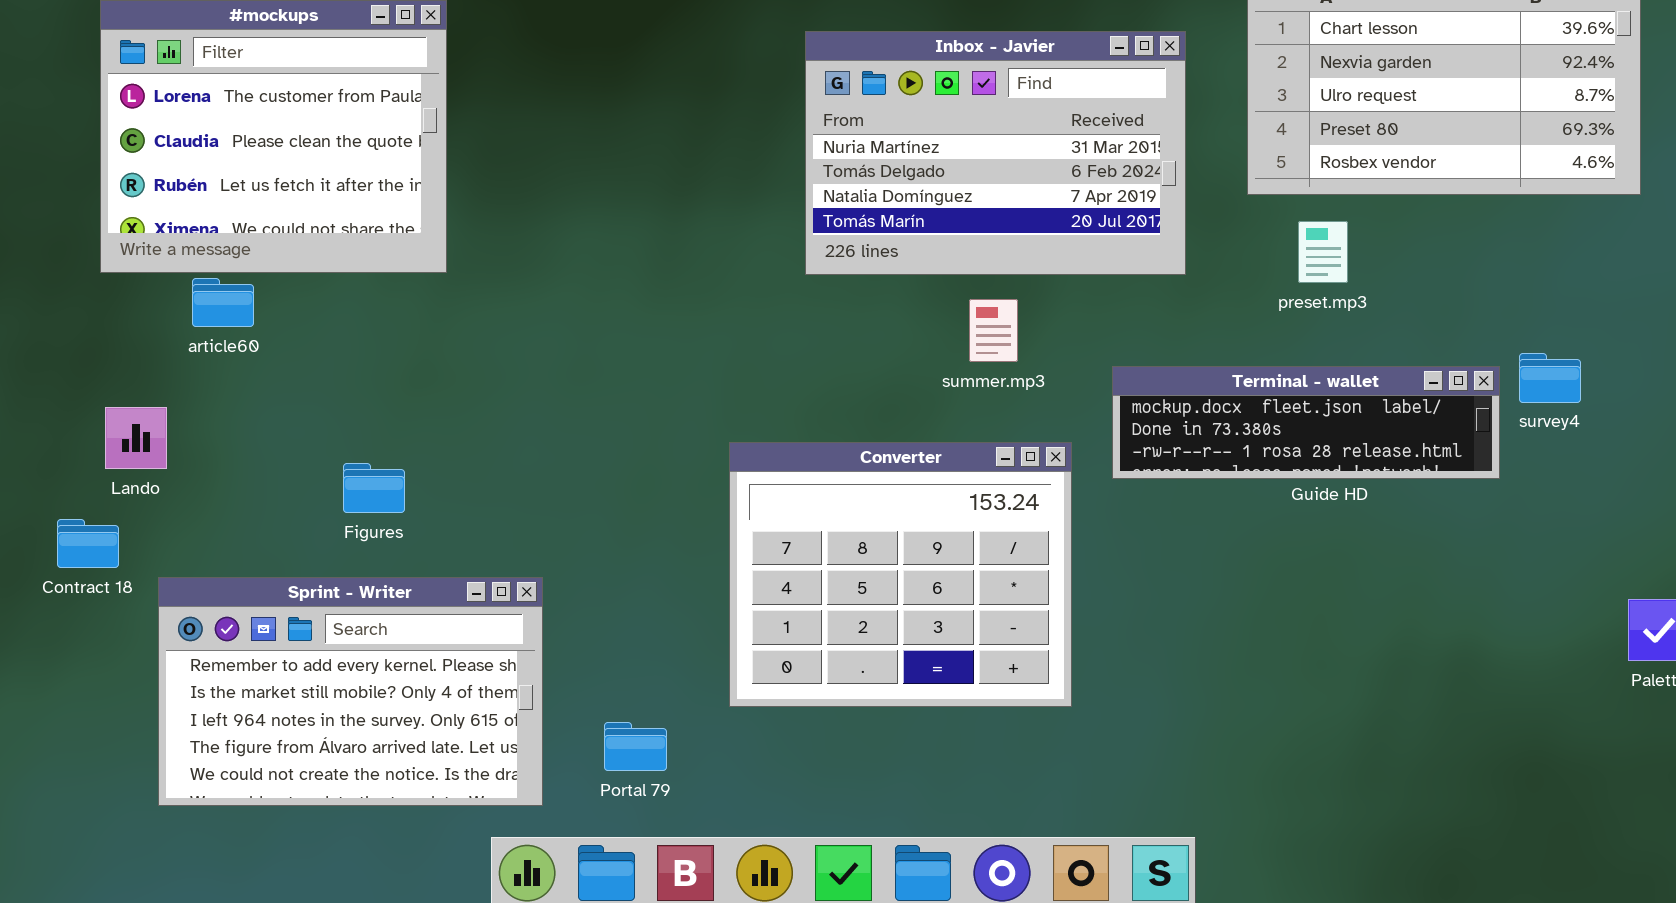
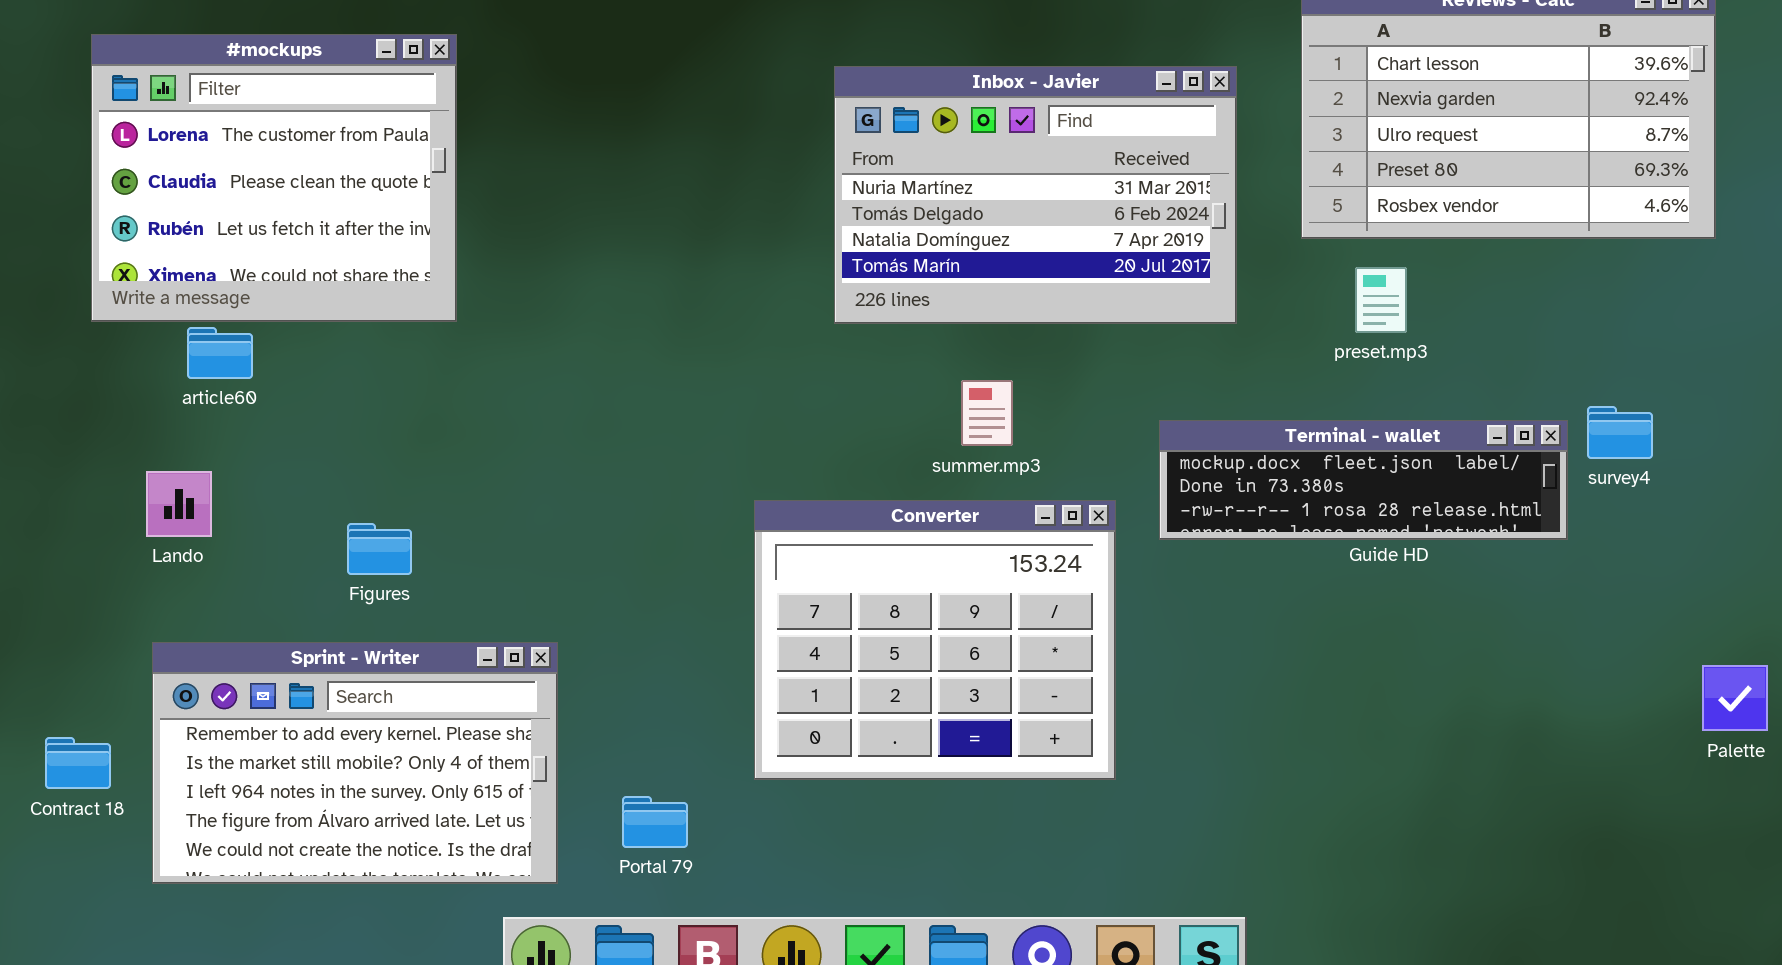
summer.mp3: [969,299,1018,362] -> [961,380,1013,446], moved
Lando: [105,407,167,469] -> [146,471,212,537], moved
Contract 18: [57,519,119,568] -> [45,737,111,789], moved

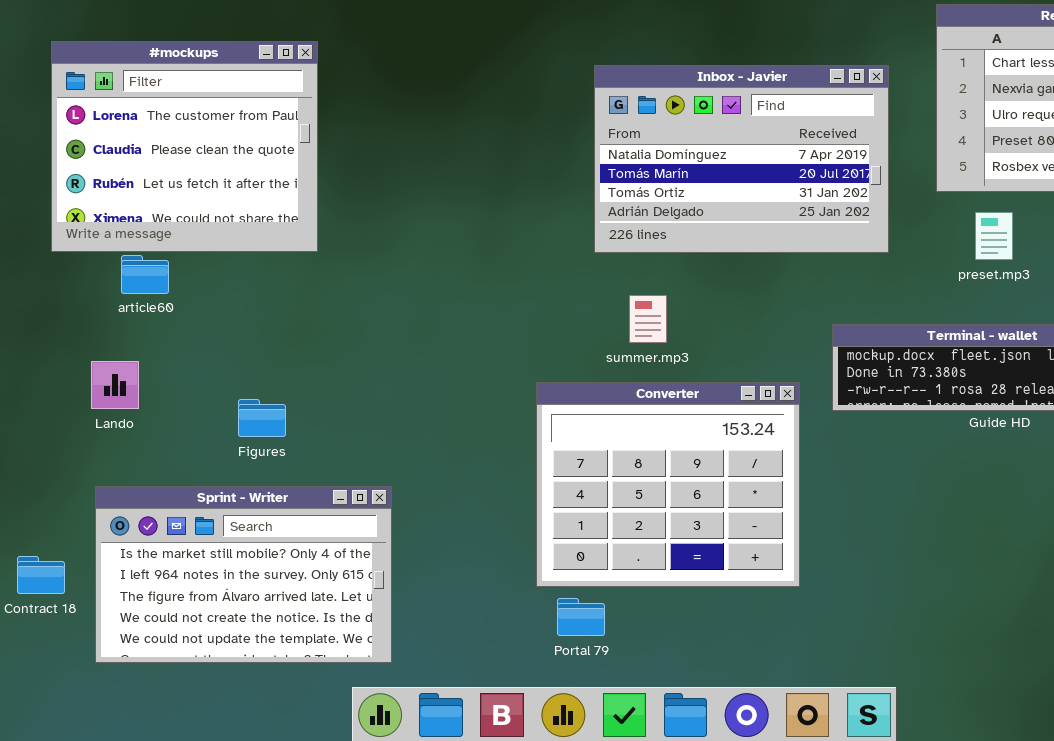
Inbox - Javier: [834,66,1237,324] -> [594,65,889,253], scrolled down 2 rows
summer.mp3: [961,380,1013,446] -> [629,295,667,343], moved
Sprint - Writer: [152,642,558,884] -> [95,486,392,663], scrolled down 1 row
Portal 79: [622,796,688,848] -> [557,598,605,636], moved

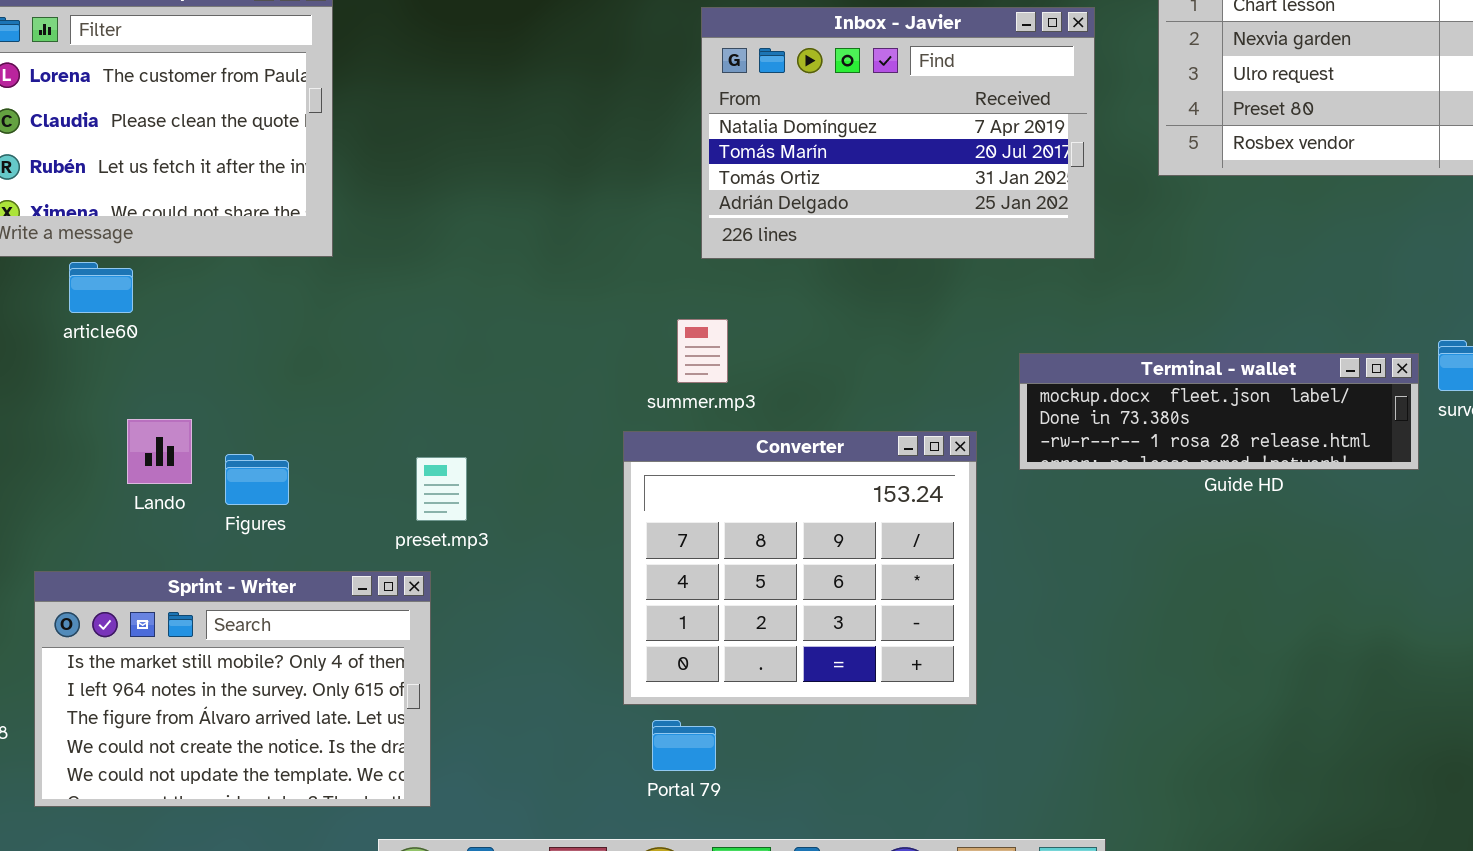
preset.mp3: [975,212,1013,260] -> [416,457,467,521], moved
summer.mp3: [629,295,667,343] -> [677,319,728,383], moved
Lando: [91,361,139,409] -> [127,419,192,484], moved

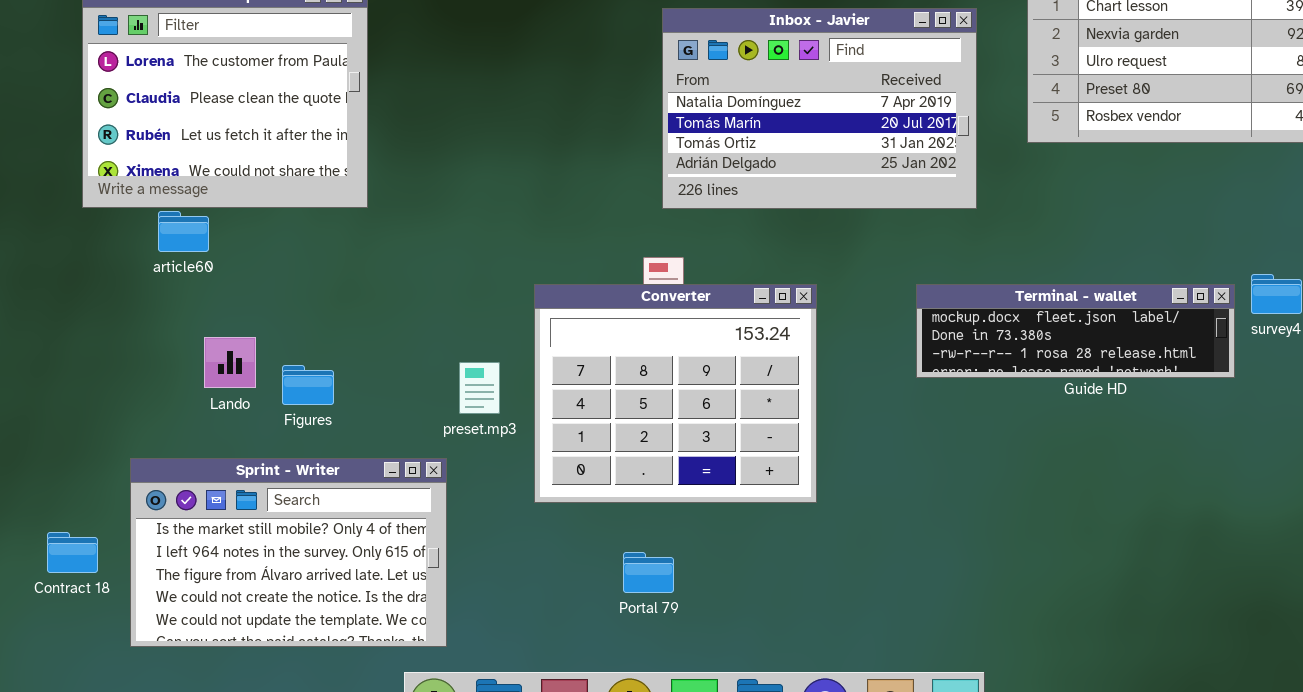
Converter: [623,431,977,705] -> [534,284,817,503], moved
preset.mp3: [416,457,467,521] -> [459,362,500,414], moved
Portal 79: [652,720,716,771] -> [623,552,674,593], moved

